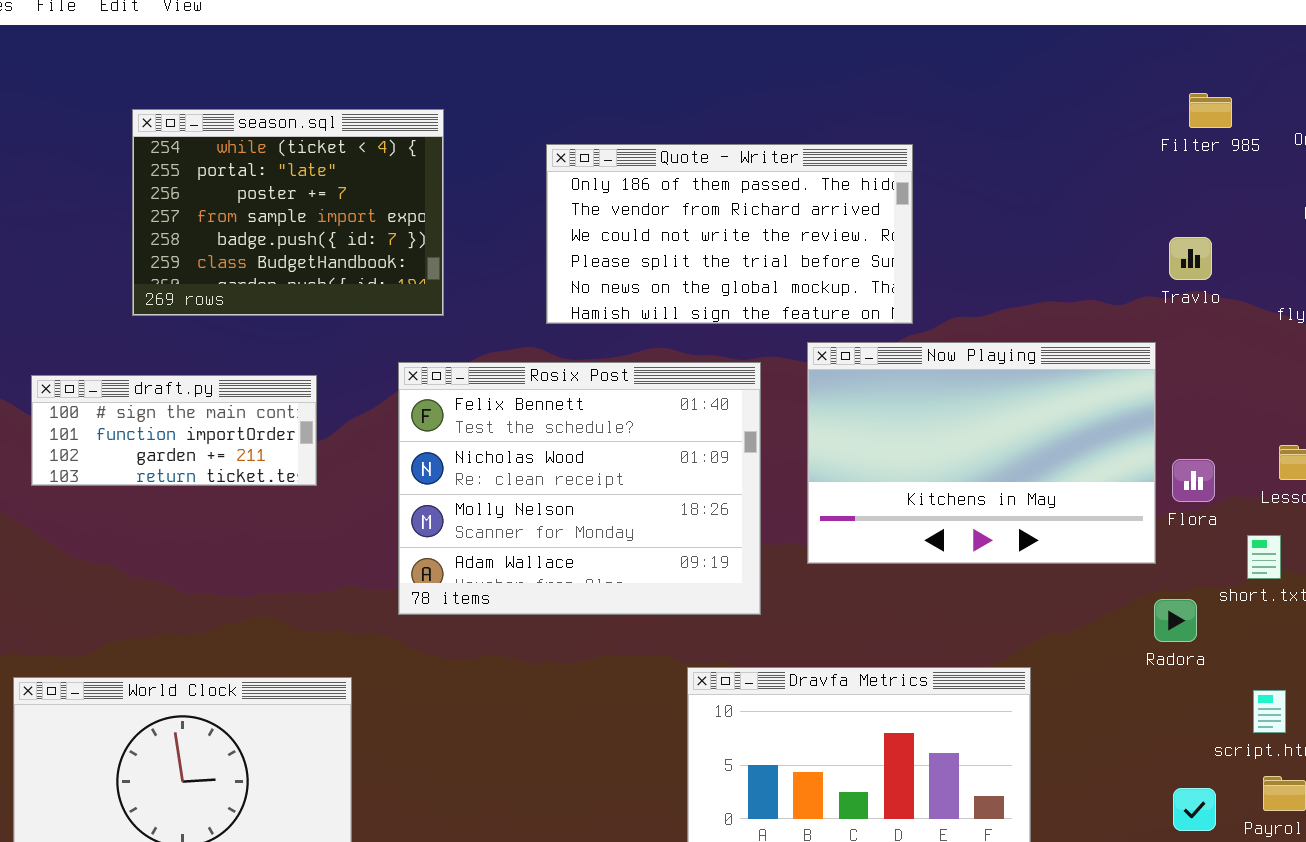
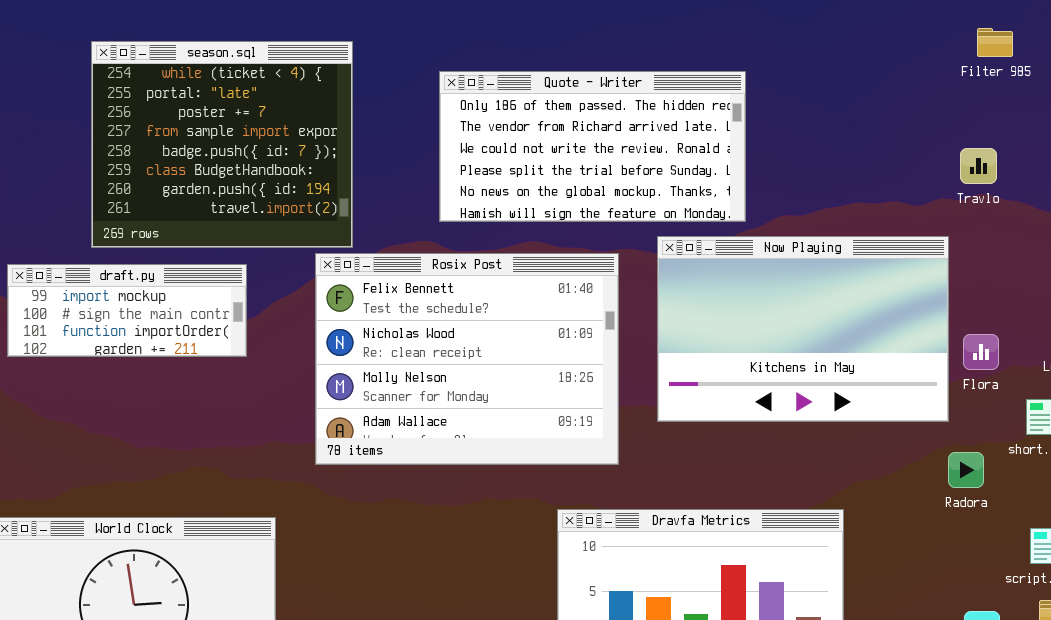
season.sql: [132,109,444,316] -> [91,41,353,248], resized
draft.py: [31,375,317,486] -> [7,264,247,357], scrolled up 1 row

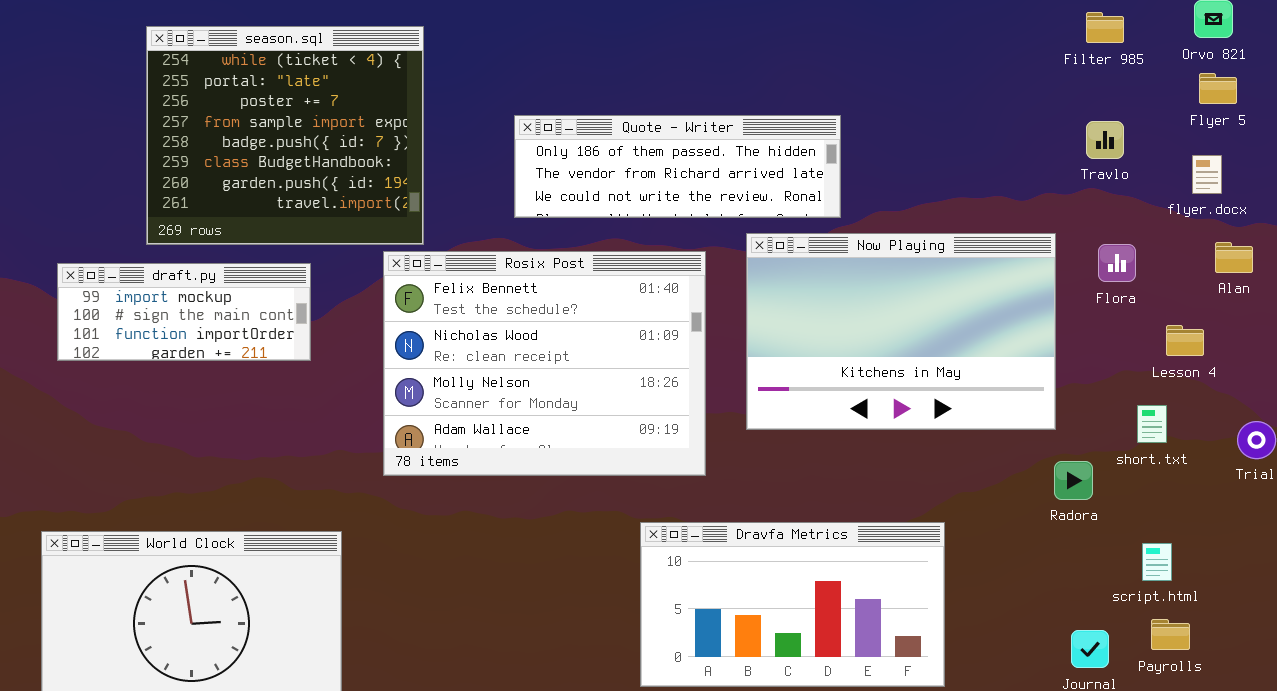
Quote - Writer: [439,71,746,222] -> [514,115,841,218], resized
Travlo: [960,148,997,184] -> [1086,121,1124,159], moved
Flora: [963,334,999,370] -> [1098,244,1136,282], moved

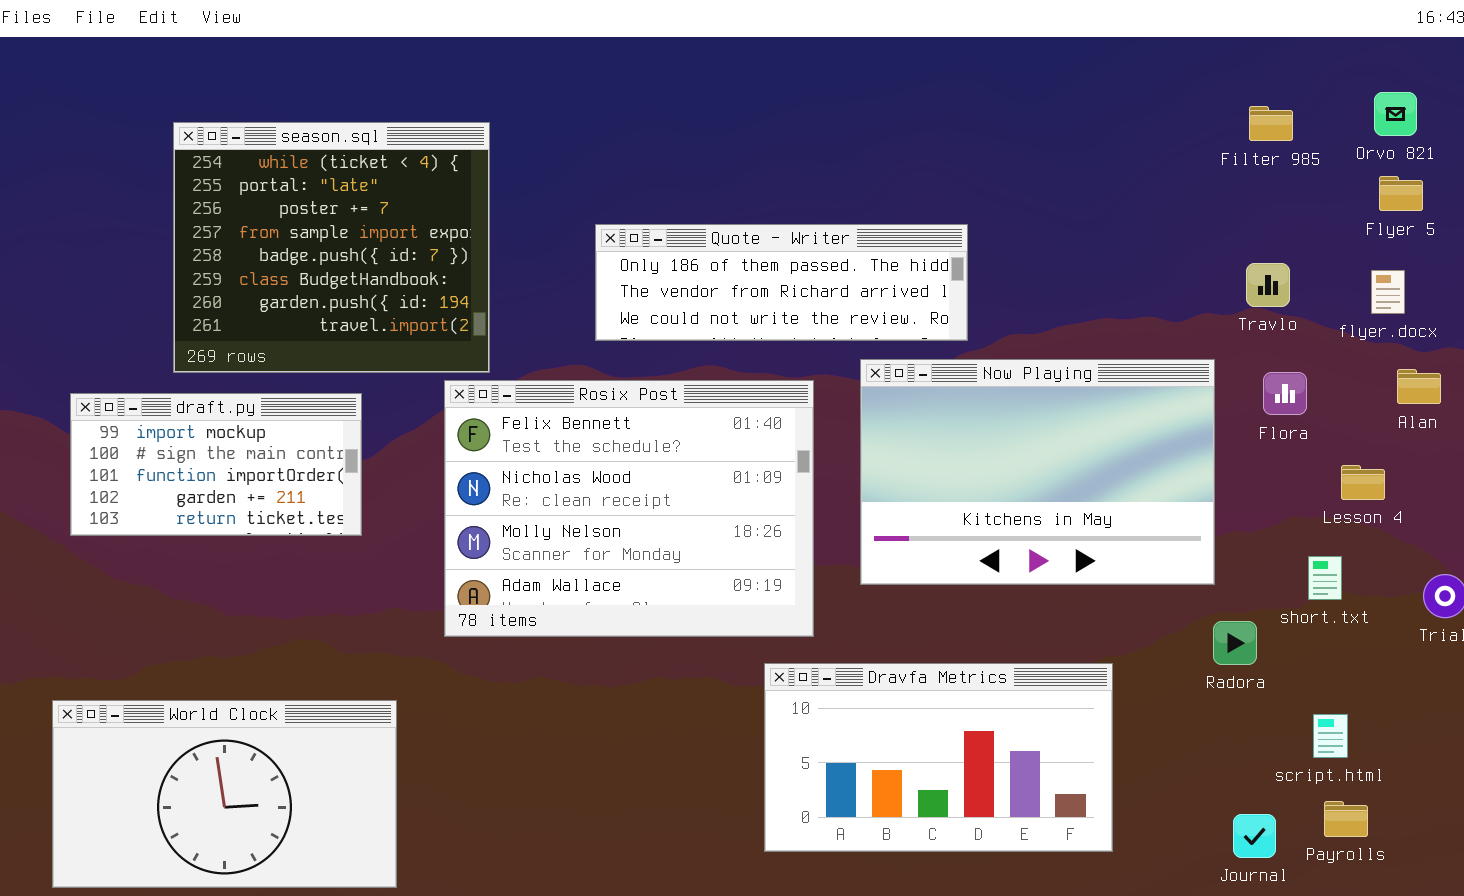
Travlo: [1086,121,1124,159] -> [1246,263,1290,307], moved
draft.py: [57,263,311,361] -> [70,393,362,536], resized
Dravfa Metrics: [640,522,945,687] -> [764,663,1113,852], moved

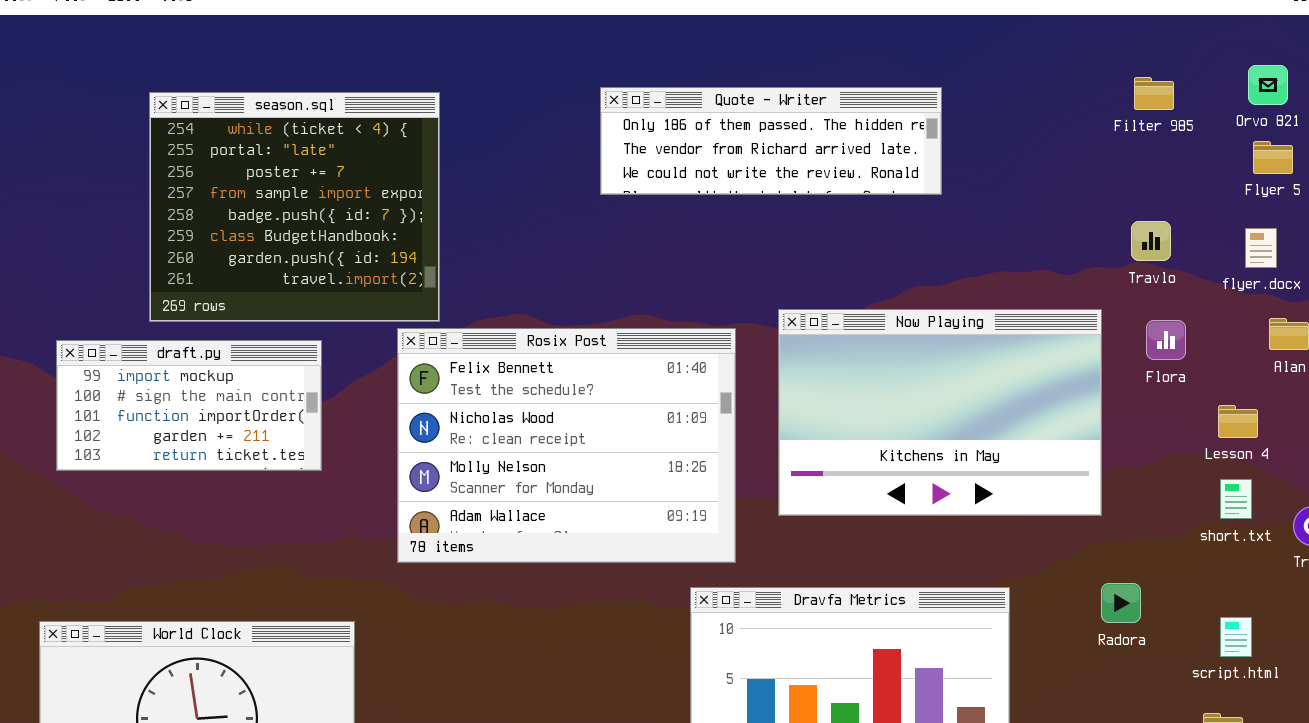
Quote - Writer: [595,224,968,341] -> [600,87,942,195], moved
short.txt: [1308,556,1342,600] -> [1220,479,1252,519], moved
Radora: [1213,621,1257,665] -> [1101,583,1141,623], moved
script.html: [1313,714,1348,758] -> [1220,617,1252,657], moved

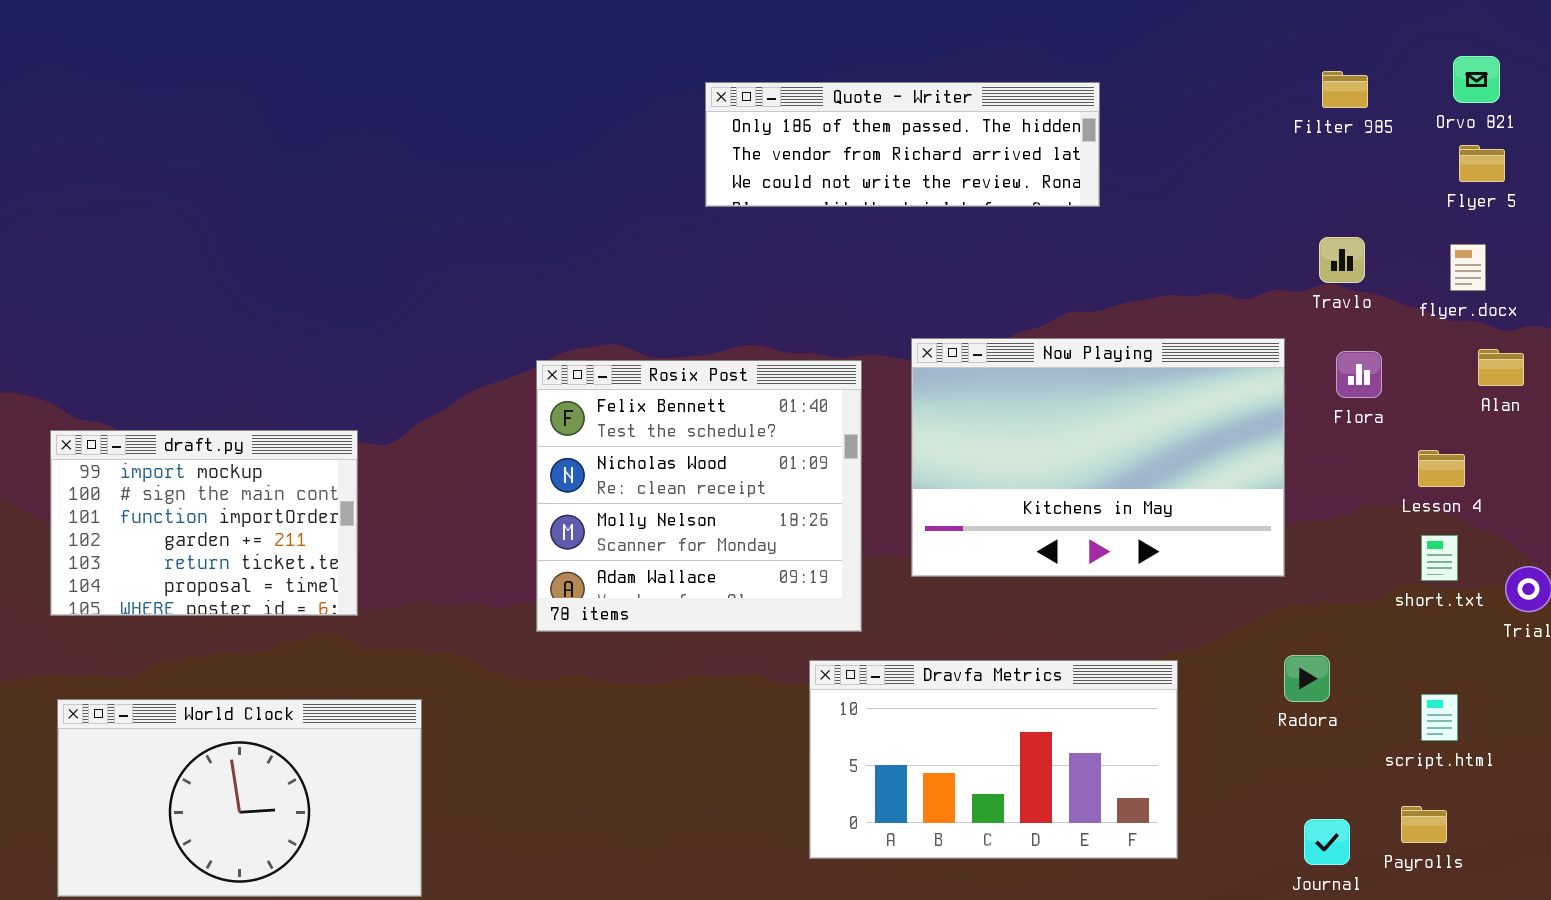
season.sql: [149,92,440,322] -> none, closed
Rosix Post: [397,328,736,563] -> [536,360,862,632], resized
draft.py: [56,340,322,471] -> [50,430,358,616], moved, resized

